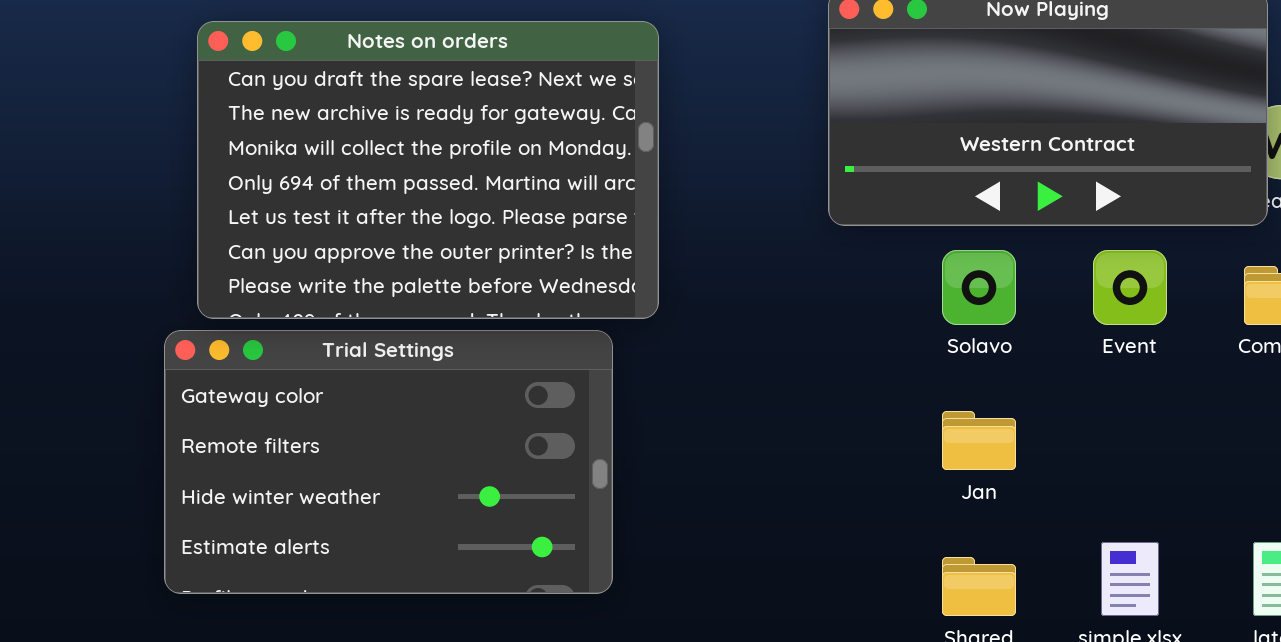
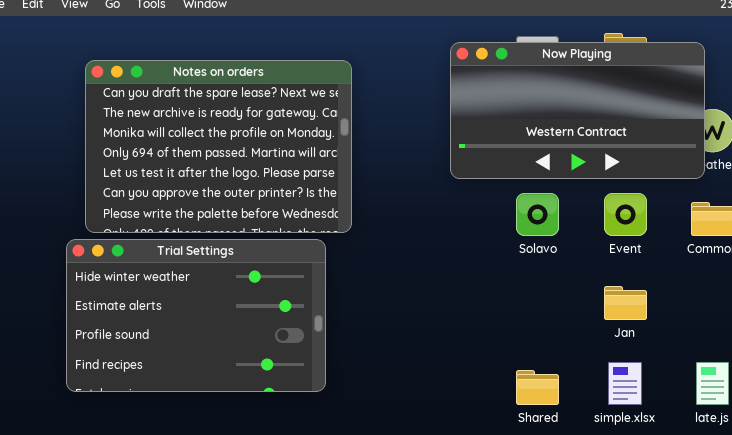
Trial Settings: [164,330,613,594] -> [66,239,326,392], scrolled down 2 rows
Jan: [942,411,1016,470] -> [604,286,647,320], moved

